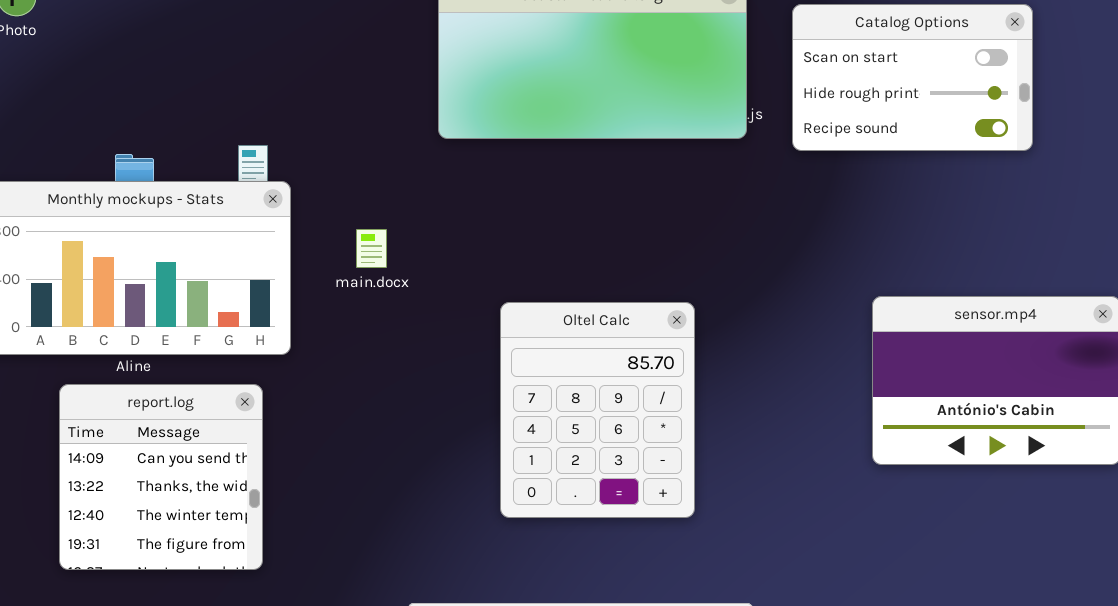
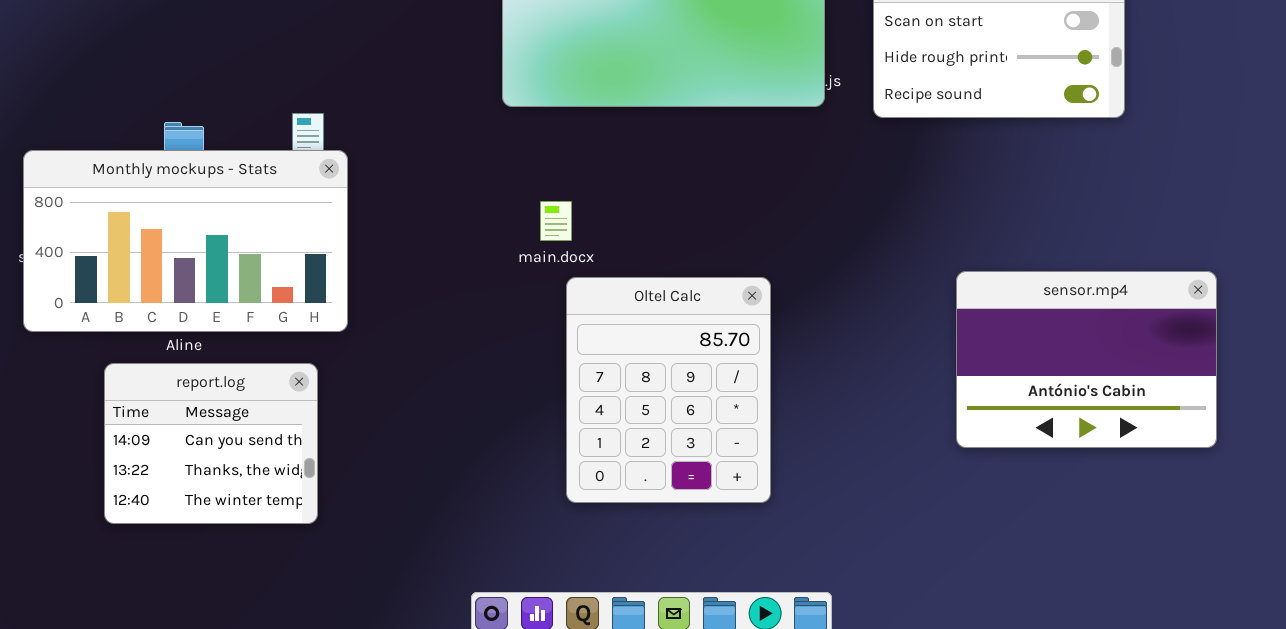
main.docx: [356,229,387,268] -> [540,201,572,241], moved
report.log: [59,384,263,570] -> [104,363,318,524], resized

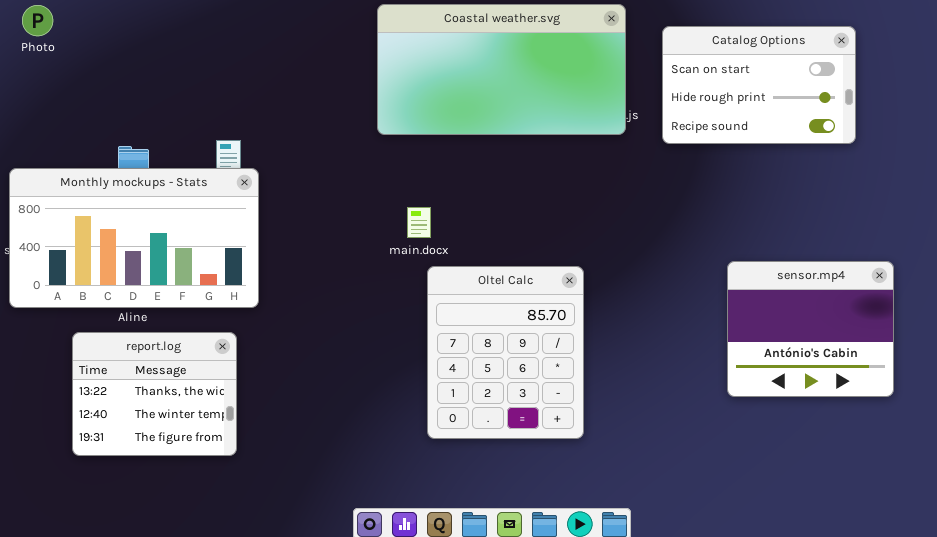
sensor.mp4: [956,271,1217,448] -> [727,261,894,397], resized
report.log: [104,363,318,524] -> [72,332,237,456], scrolled down 1 row

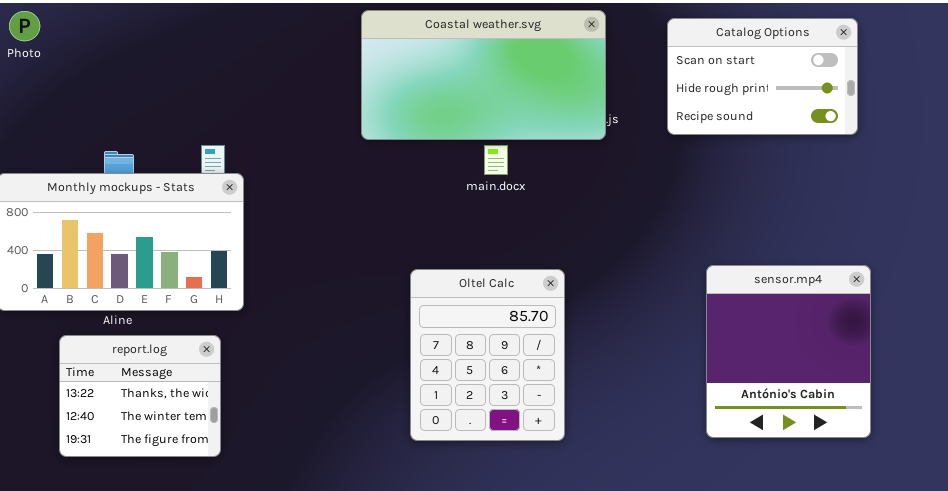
Catalog Options: [662,26,856,144] -> [667,18,858,135], moved
main.docx: [407,207,431,238] -> [484,145,508,175], moved
sensor.mp4: [727,261,894,397] -> [706,265,871,438], resized

